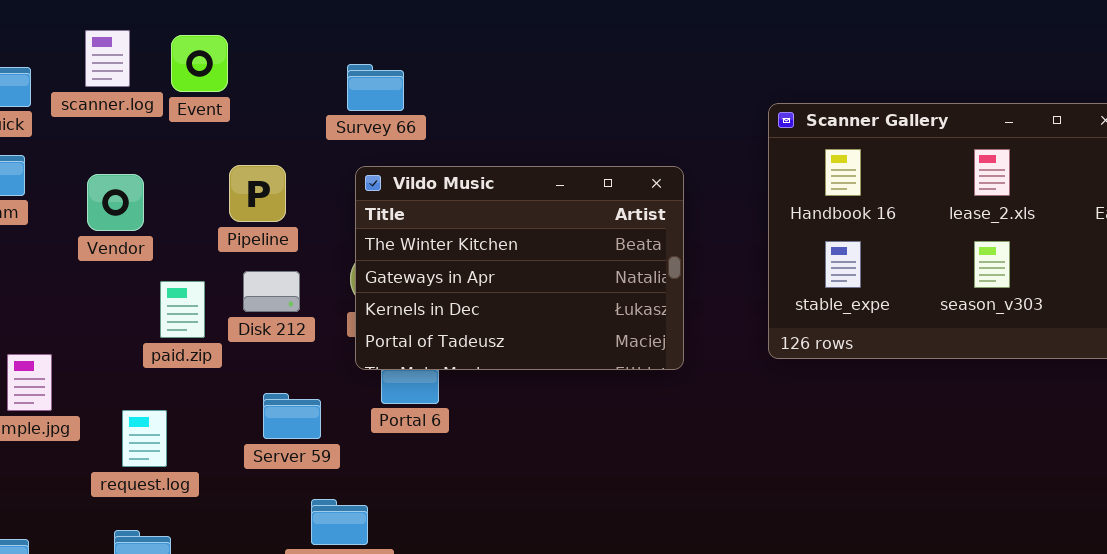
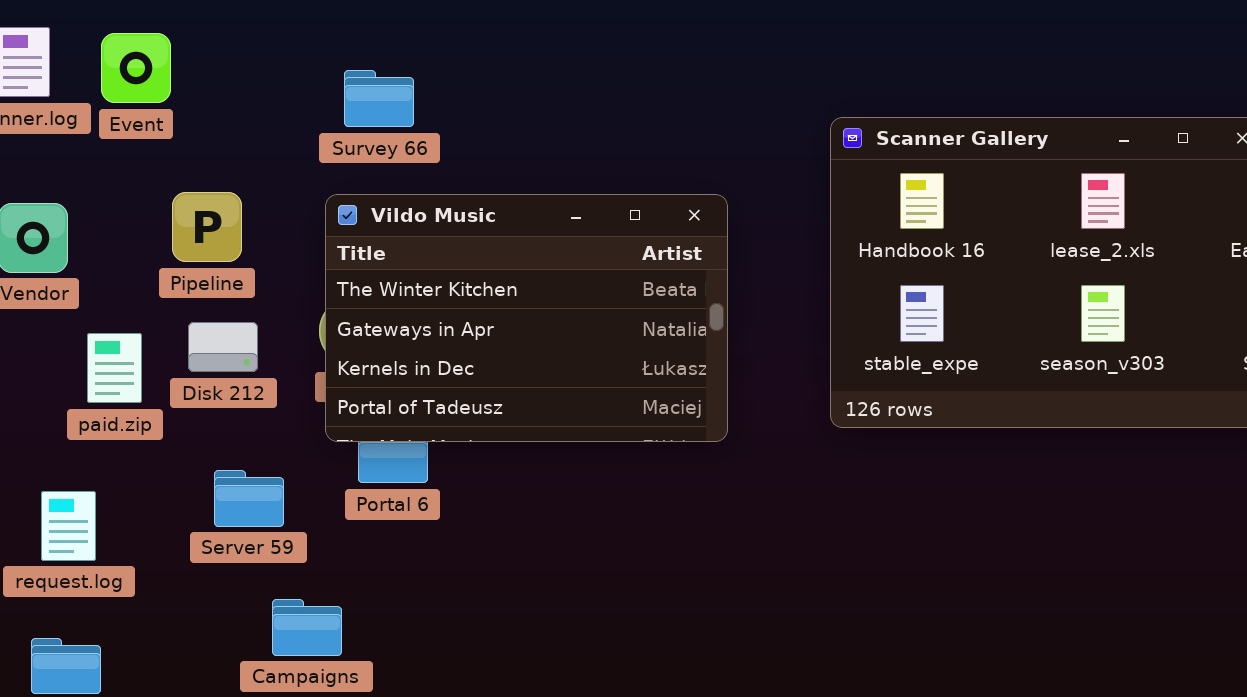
Survey 66: [347,64,404,111] -> [344,70,414,127], moved

